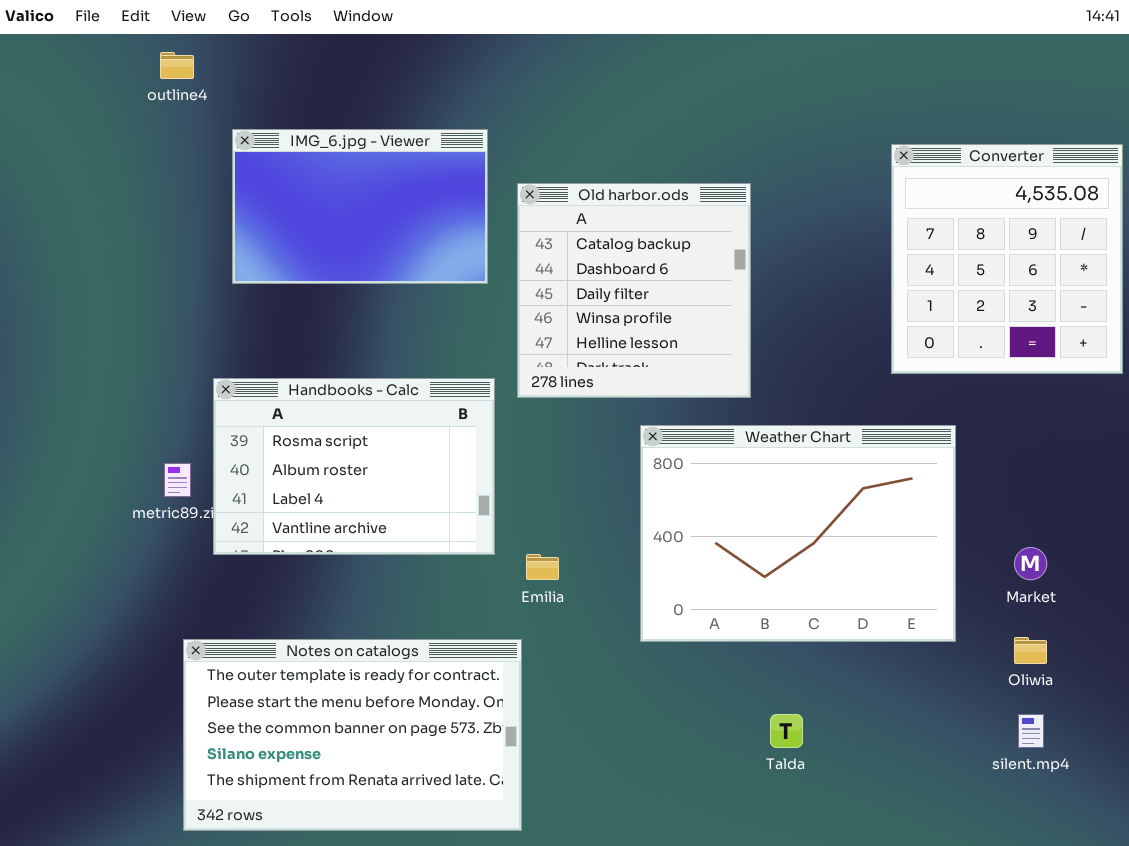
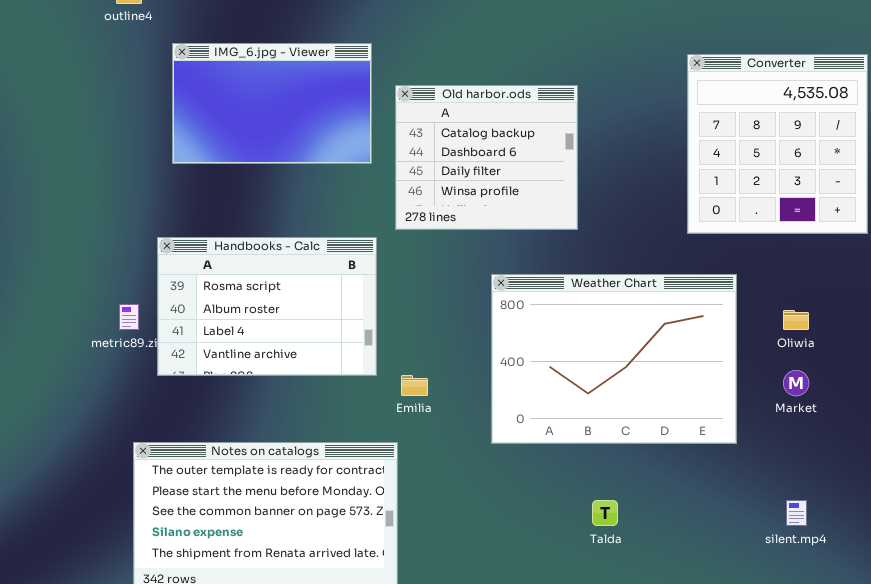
Old harbor.ods: [517,183,751,398] -> [395,85,578,230], resized
Oliwia: [1014,637,1047,664] -> [783,310,809,330], moved

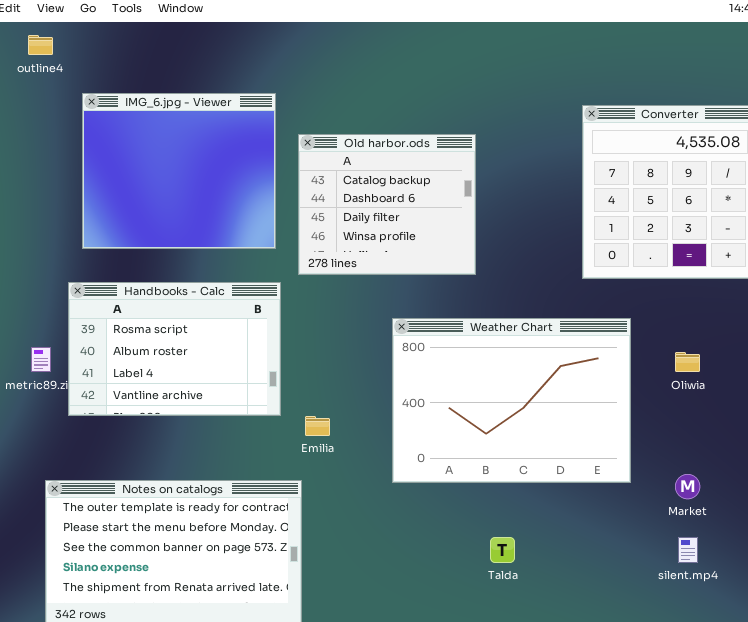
IMG_6.jpg - Viewer: [172,43,372,164] -> [82,93,276,249], resized
Market: [783,370,809,396] -> [675,474,700,499], moved

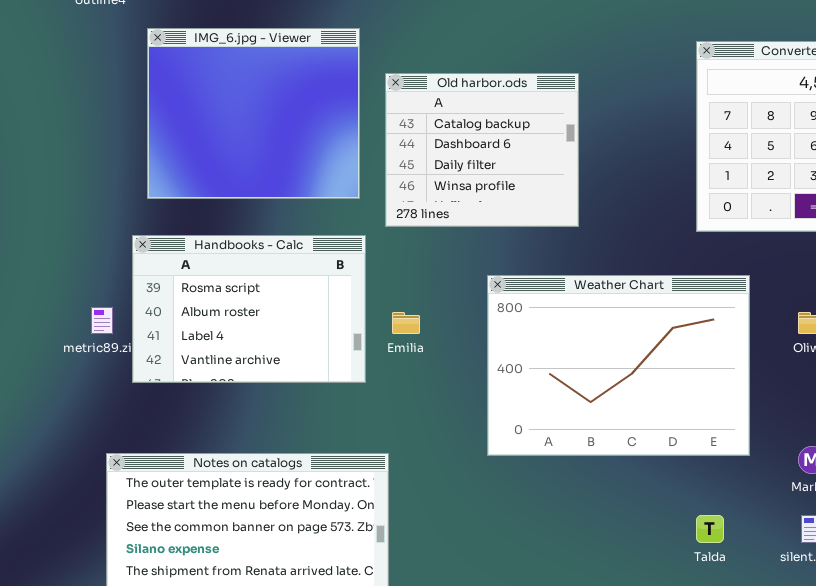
Emilia: [305,416,330,436] -> [392,312,420,334], moved
Talda: [490,537,515,563] -> [696,515,724,543], moved

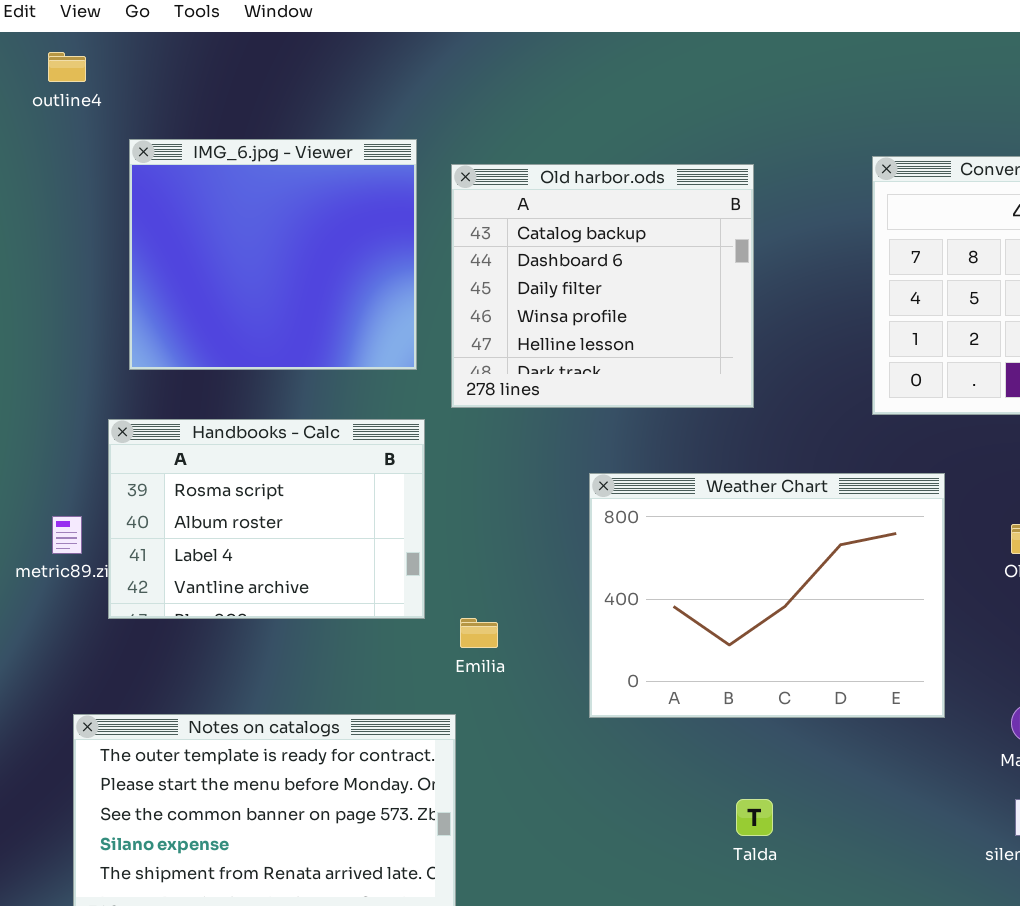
Old harbor.ods: [385,73,579,227] -> [451,164,754,408], resized
Emilia: [392,312,420,334] -> [460,618,498,648], moved
Talda: [696,515,724,543] -> [736,799,773,836], moved

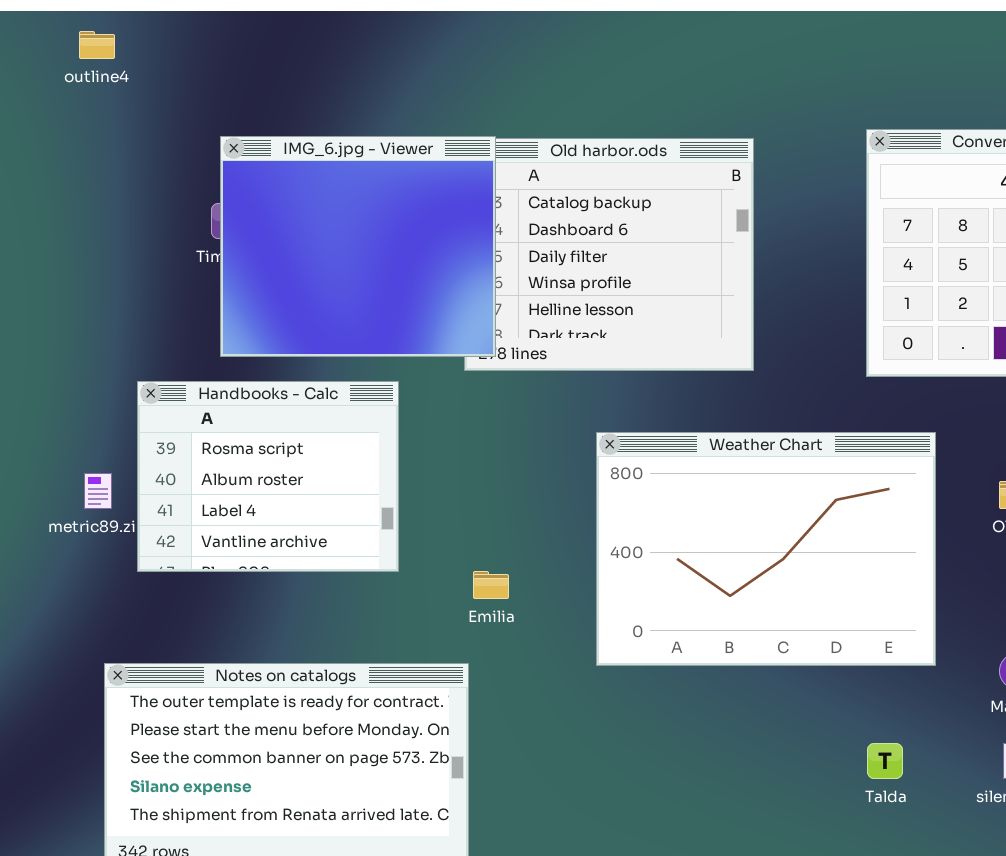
IMG_6.jpg - Viewer: [129,139,417,370] -> [220,136,496,357], moved
Handbooks - Calc: [108,419,425,619] -> [137,381,399,572], resized
Talda: [736,799,773,836] -> [867,743,903,779], moved

